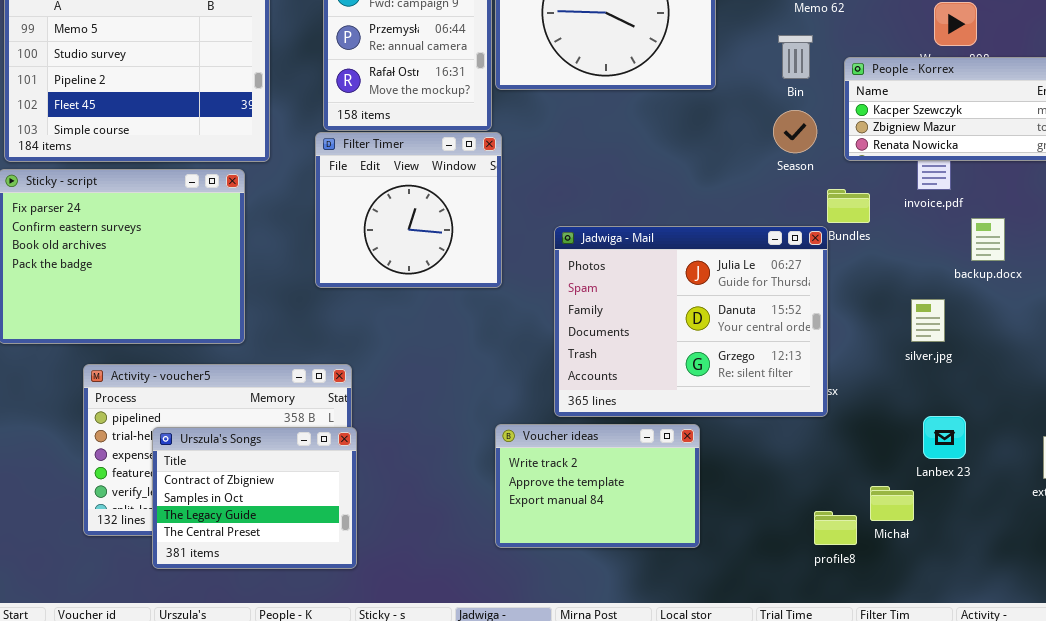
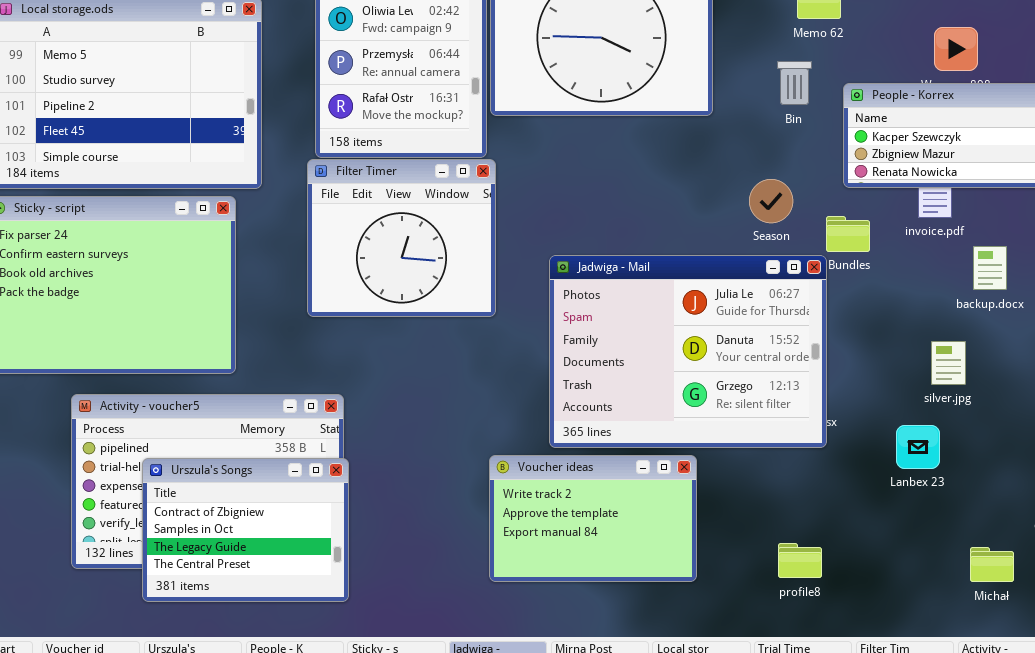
Season: [773,110,817,153] -> [749,179,793,223], moved
silver.jpg: [911,299,945,342] -> [931,341,966,385], moved
Lanbex 23: [923,416,966,459] -> [896,425,940,469], moved
Michał: [870,486,914,521] -> [970,547,1014,582], moved
profile8: [814,511,857,545] -> [778,543,822,578], moved

